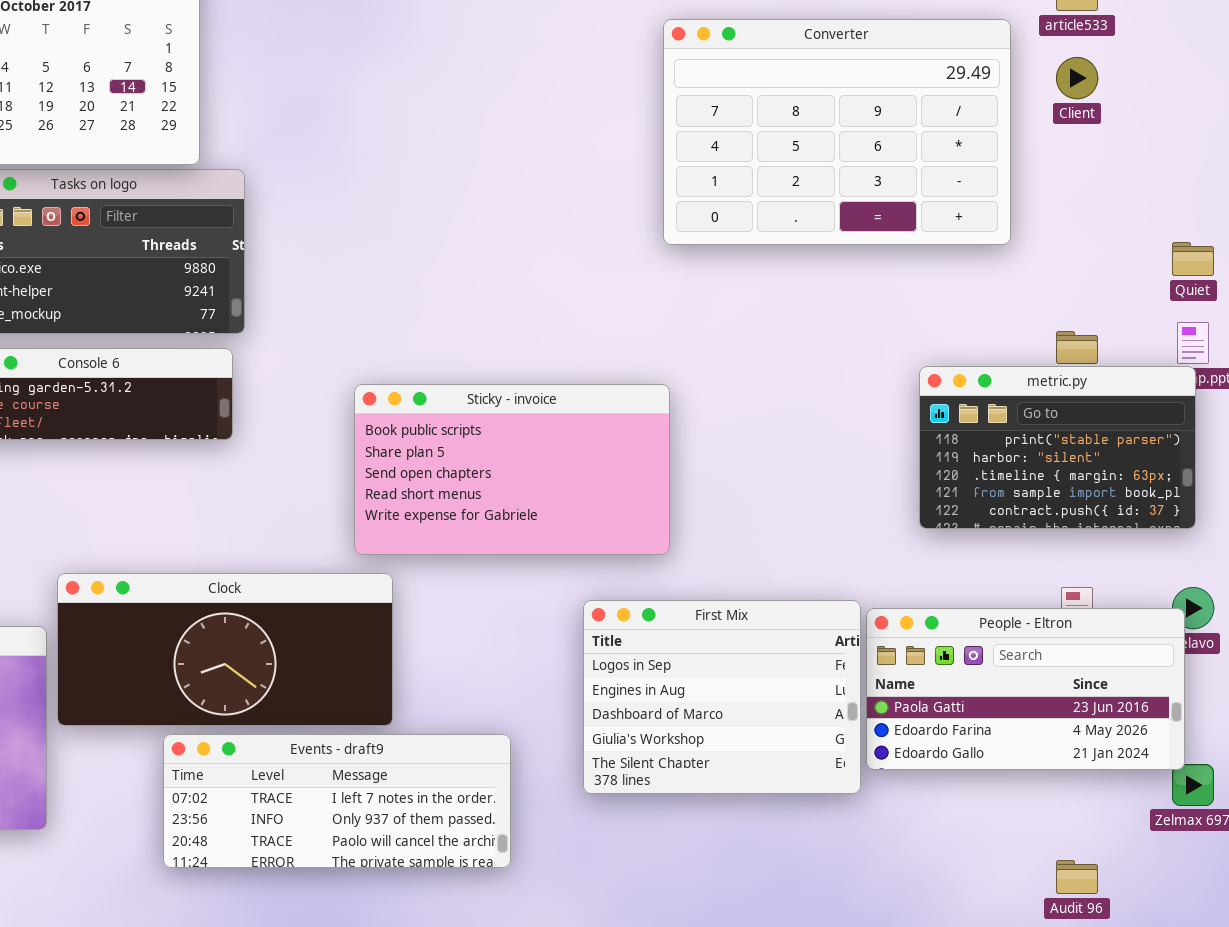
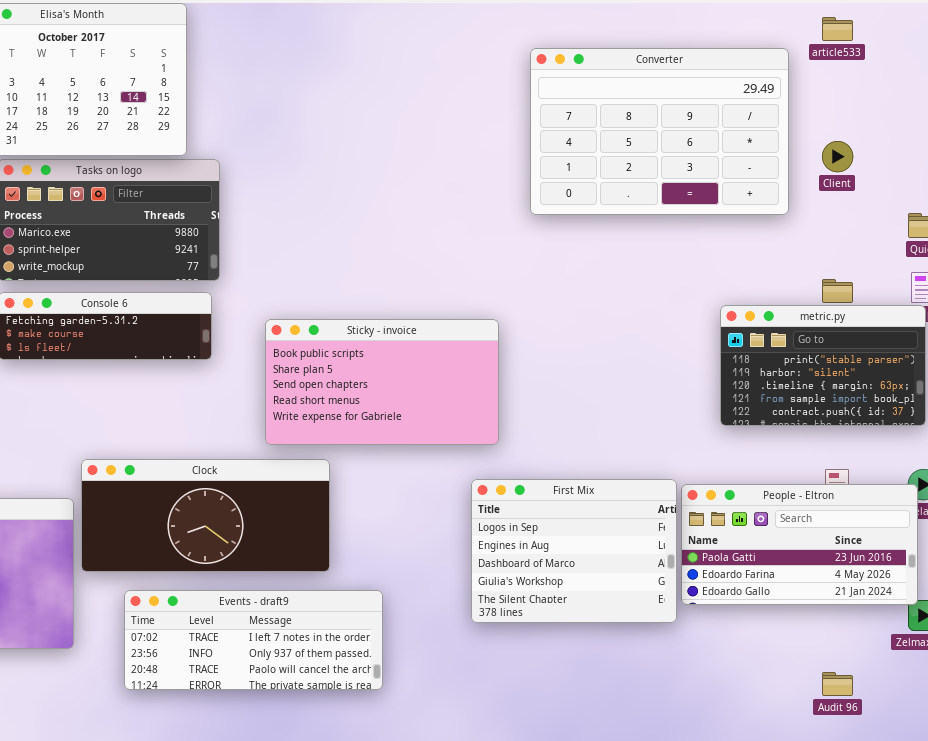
Client: [1056,57,1098,99] -> [822,141,853,172], moved
Sticky - invoice: [354,384,670,555] -> [265,319,499,445], moved
Events - draft9: [163,734,511,868] -> [124,590,383,690], moved

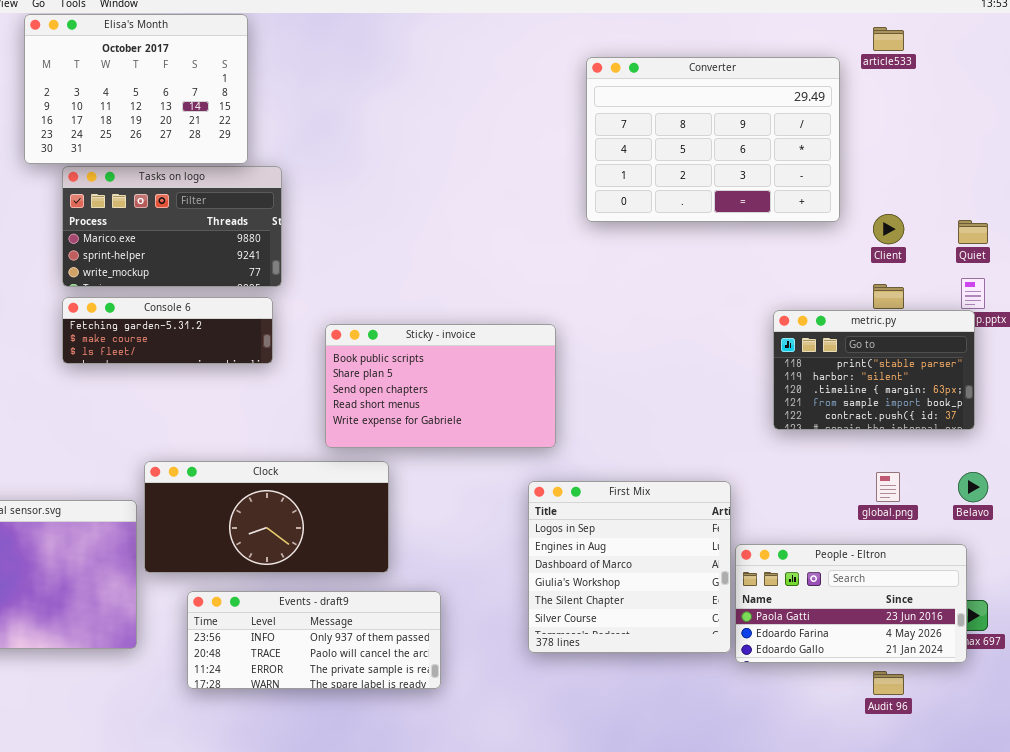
Client: [822,141,853,172] -> [873,214,904,244], moved
First Mix: [471,479,677,623] -> [528,481,731,653], resized
People - Eltron: [681,484,918,605] -> [735,544,967,663], moved
Events - draft9: [124,590,383,690] -> [187,591,441,689], scrolled down 1 row

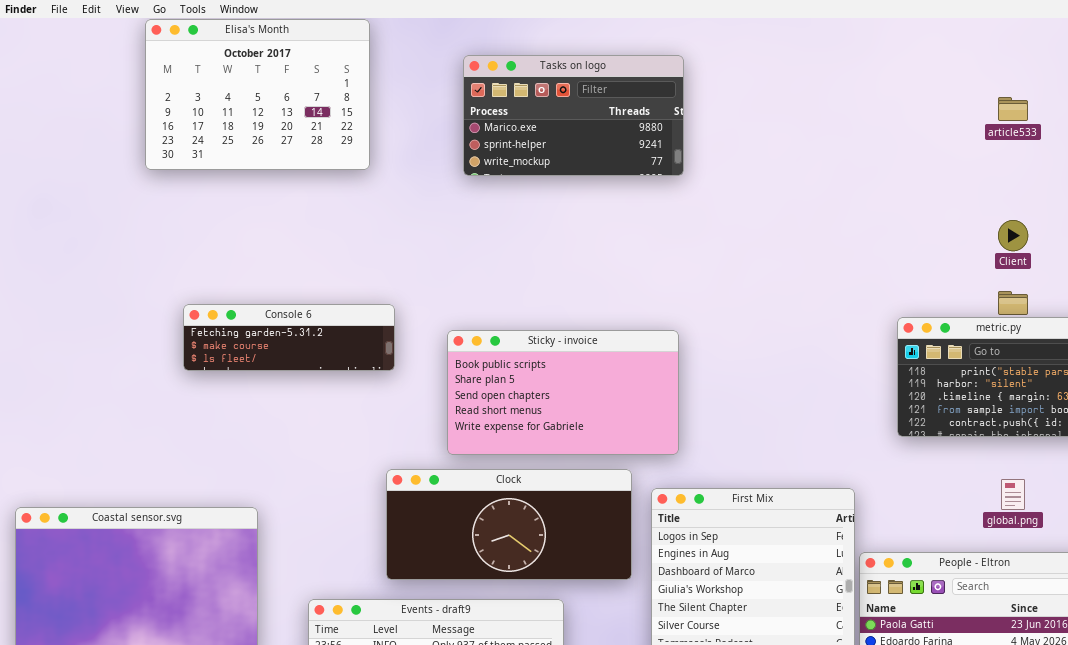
article533: [873,27,904,51] -> [998,97,1028,121], moved
Converter: [586,57,840,222] -> none, closed
Tasks on logo: [62,166,282,287] -> [463,55,684,176], moved
Clock: [144,461,389,573] -> [386,469,632,580], moved

